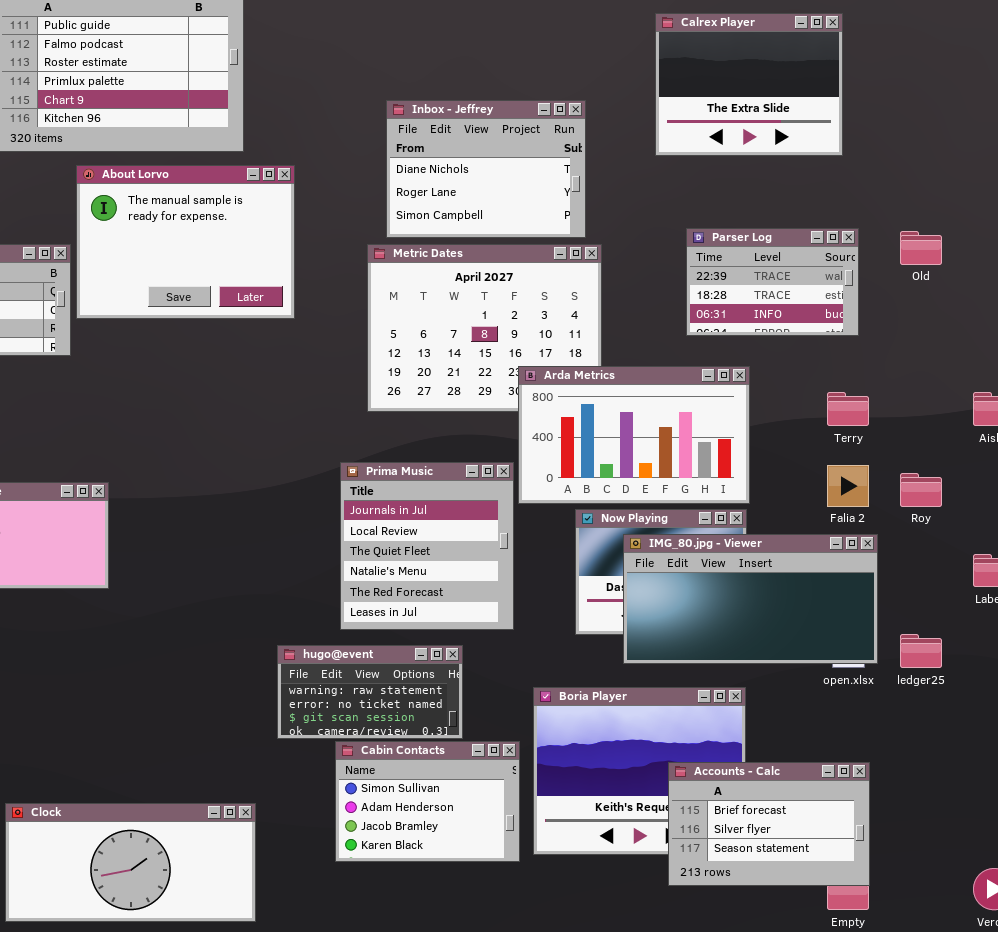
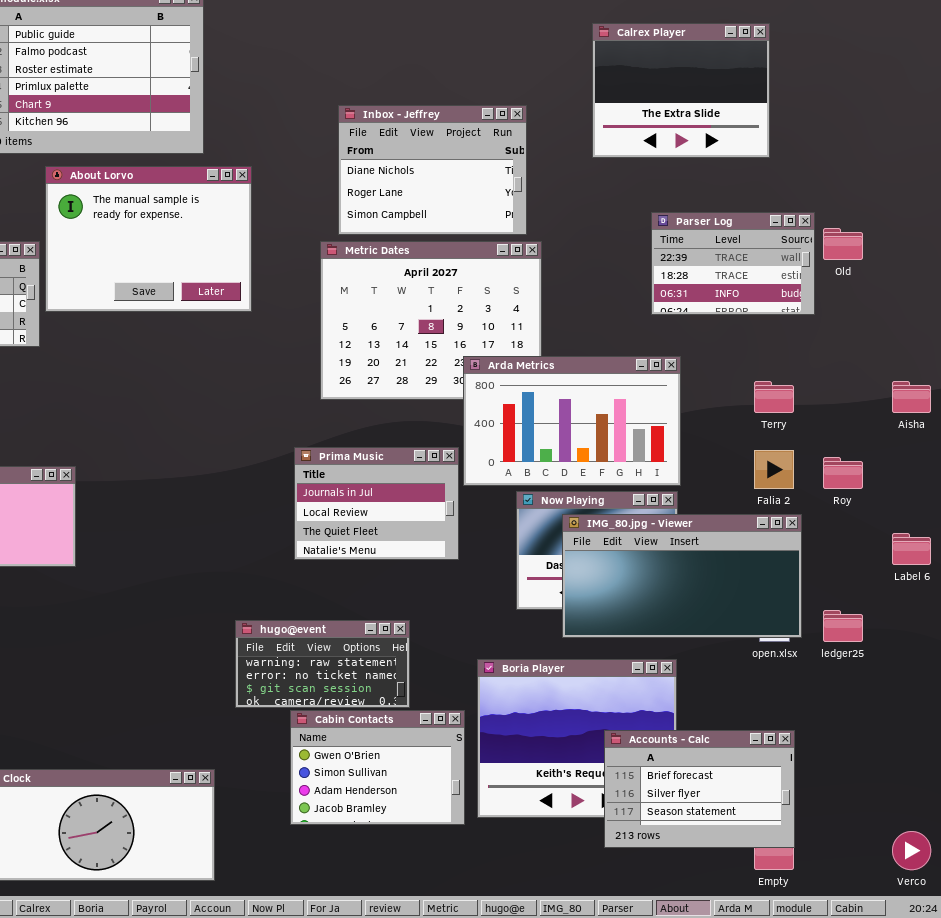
Parser Log: [686,228,859,336] -> [651,212,815,315], moved
Prima Music: [340,462,514,630] -> [294,447,459,560], resized
Cabin Contacts: [335,741,520,862] -> [290,710,465,825], scrolled up 1 row

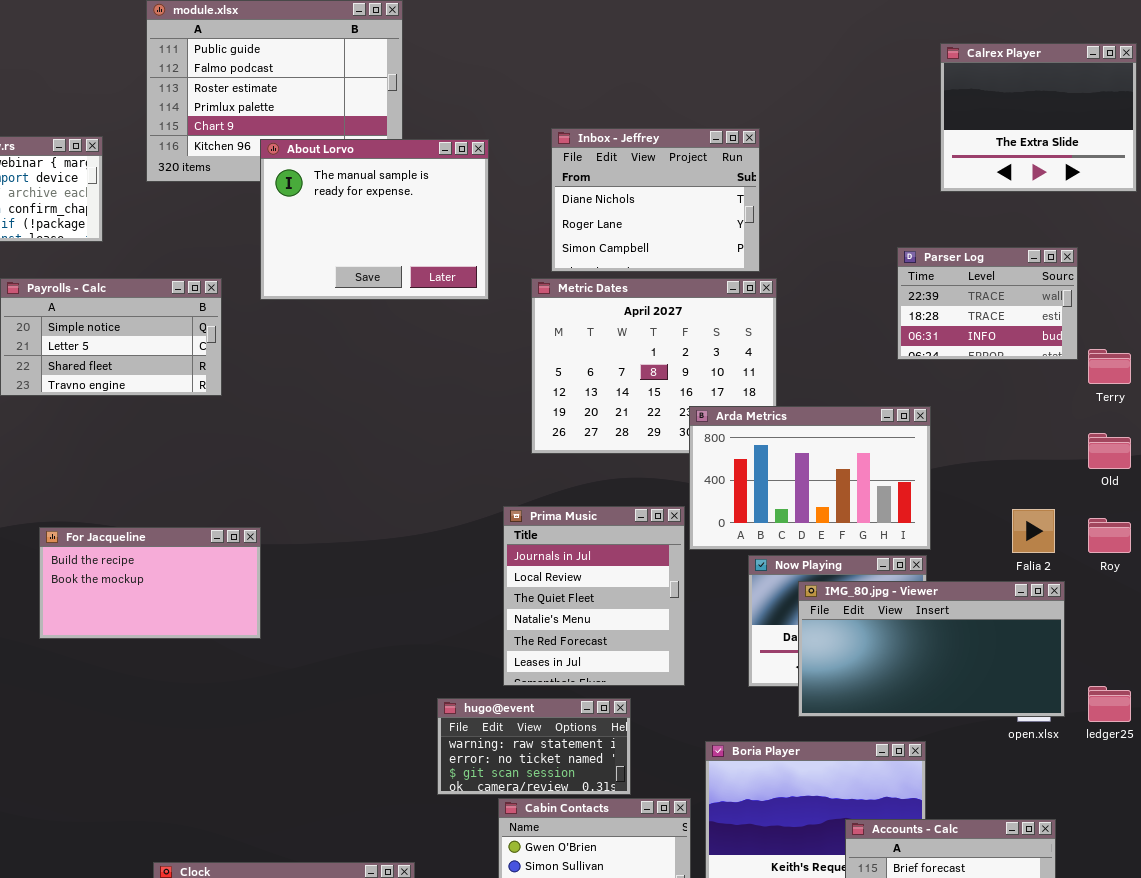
Calrex Player: [592,23,770,158] -> [940,43,1137,192], moved
About Lorvo: [45,166,252,312] -> [260,139,489,300], moved
Old: [823,228,863,260] -> [1088,433,1131,469], moved
Terry: [754,381,794,413] -> [1088,349,1131,384], moved
Prima Music: [294,447,459,560] -> [503,506,685,686], resized

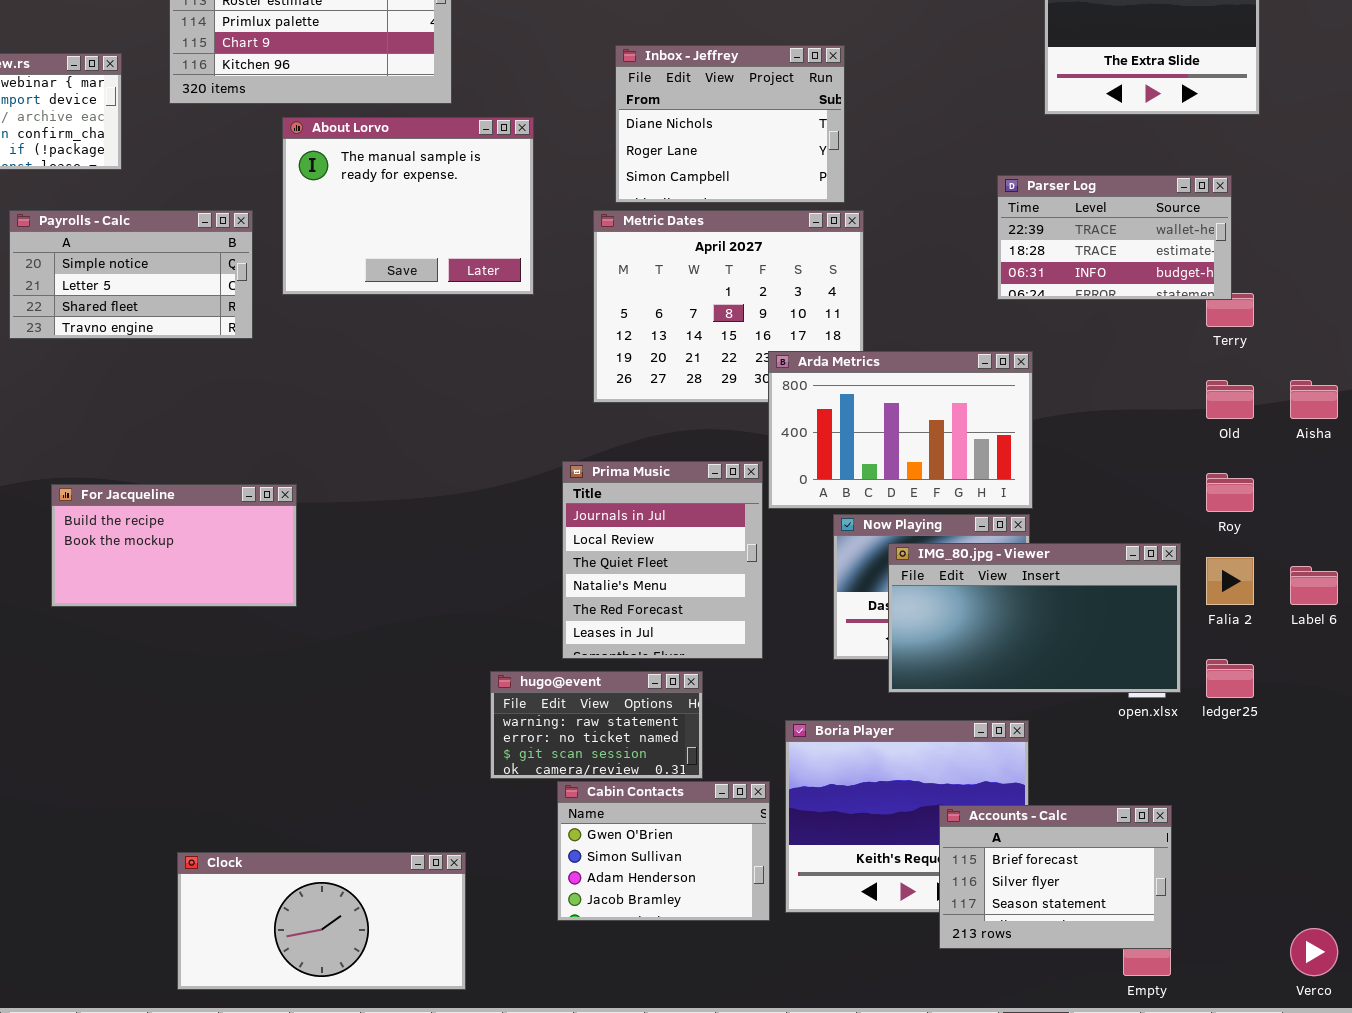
About Lorvo: [260,139,489,300] -> [282,117,534,295], moved
Parser Log: [897,247,1078,360] -> [997,175,1232,300], resized
Falia 2: [1012,509,1055,553] -> [1206,557,1254,605], moved

